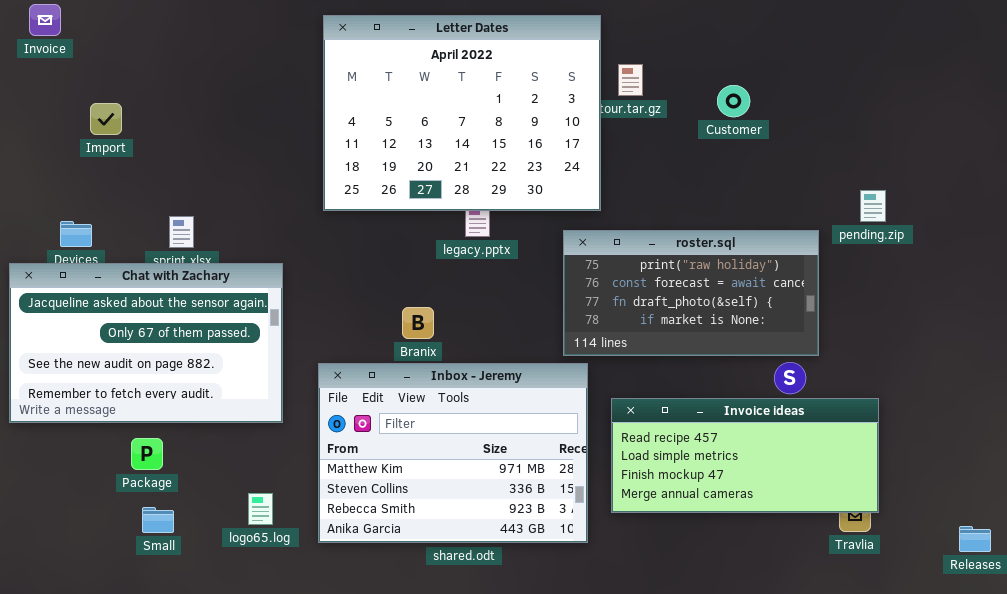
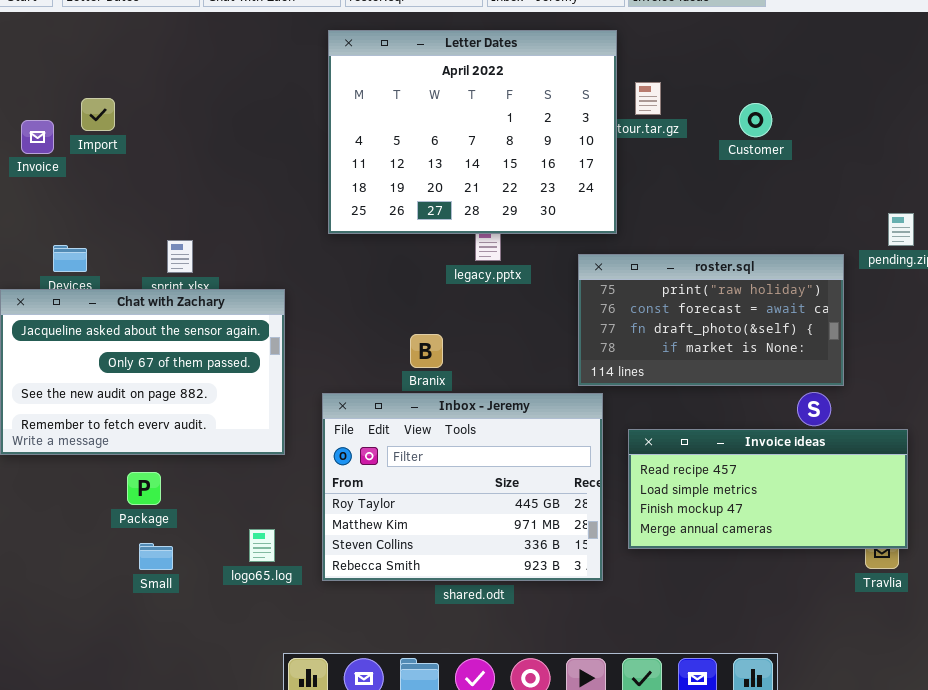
Invoice: [29,4,61,36] -> [21,120,54,154], moved
Import: [90,103,122,135] -> [81,98,115,131], moved
Inbox - Jeremy: [318,363,588,543] -> [322,393,603,581], scrolled up 1 row

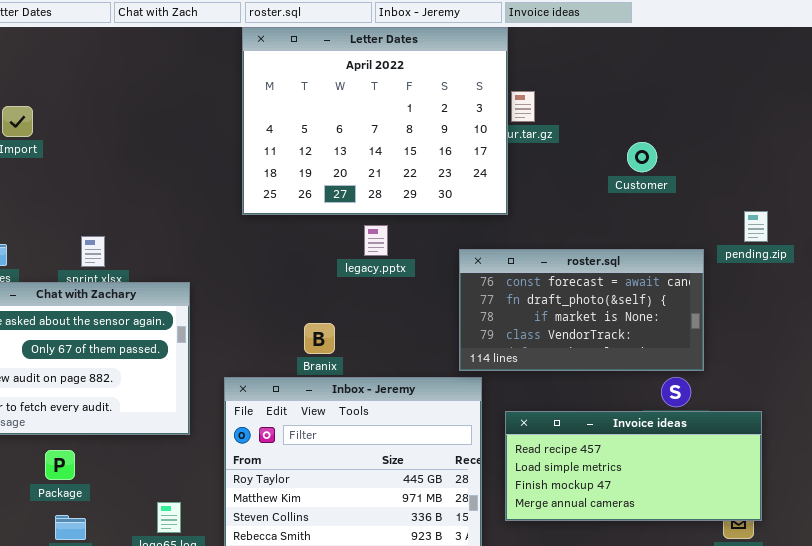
Letter Dates: [328,30,617,234] -> [242,27,508,215], moved
Customer: [739,103,772,137] -> [627,142,657,172], moved
roster.sql: [578,254,844,386] -> [459,249,704,371], scrolled down 1 row

